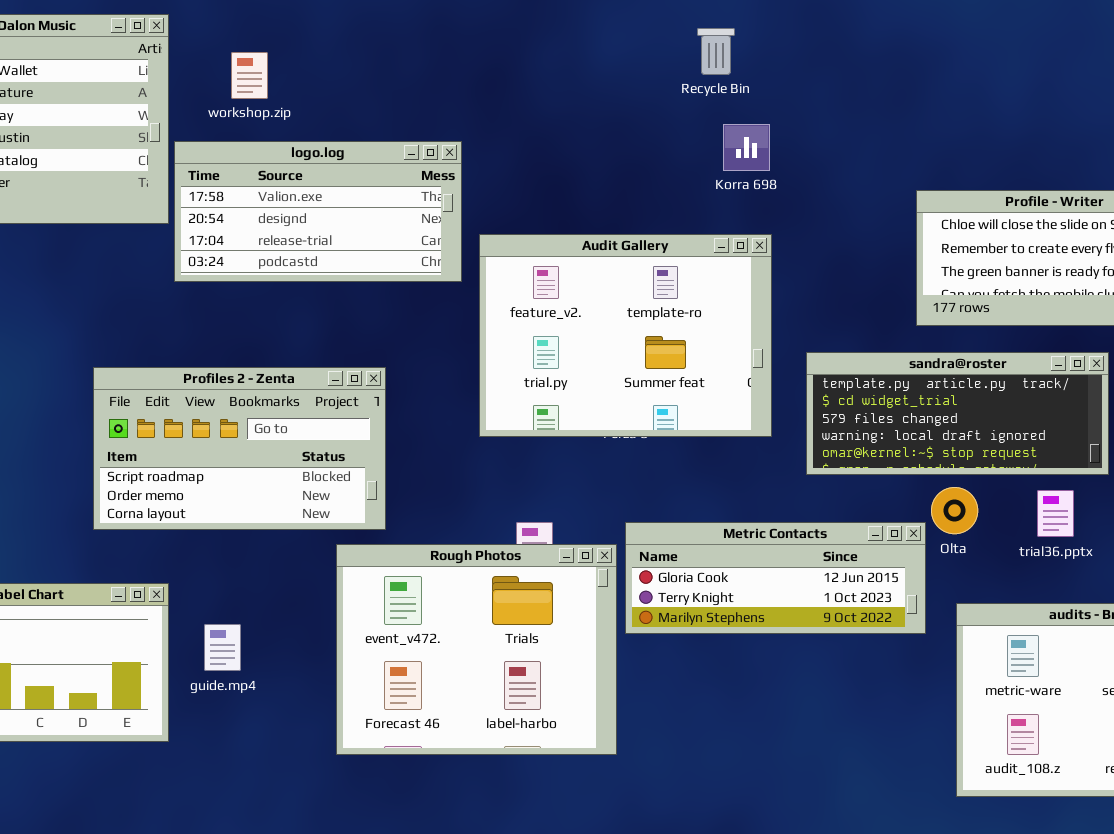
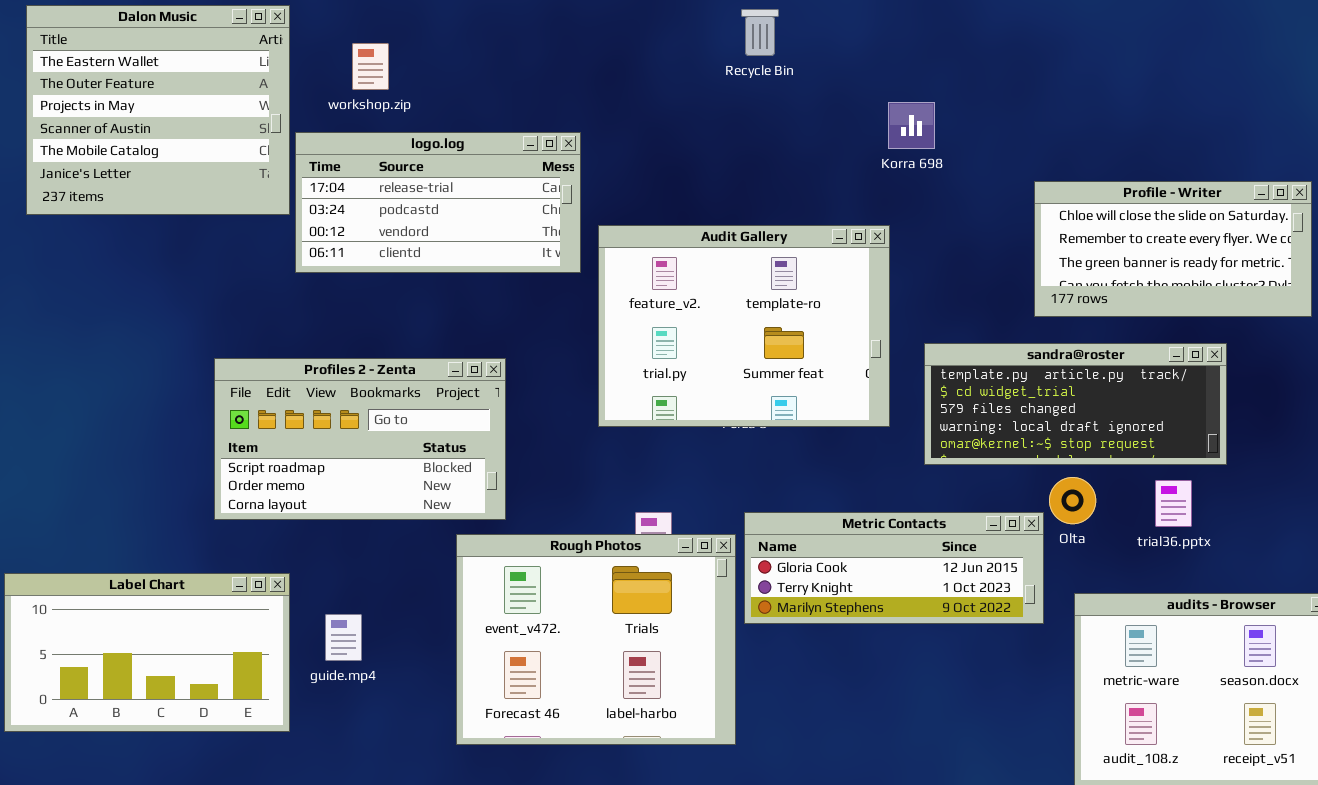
Recycle Bin: [697,28,735,75] -> [741,9,779,56], moved
Korra 698: [723,124,770,171] -> [888,102,935,149], moved
logo.log: [174,141,462,282] -> [295,132,581,273], scrolled down 2 rows

